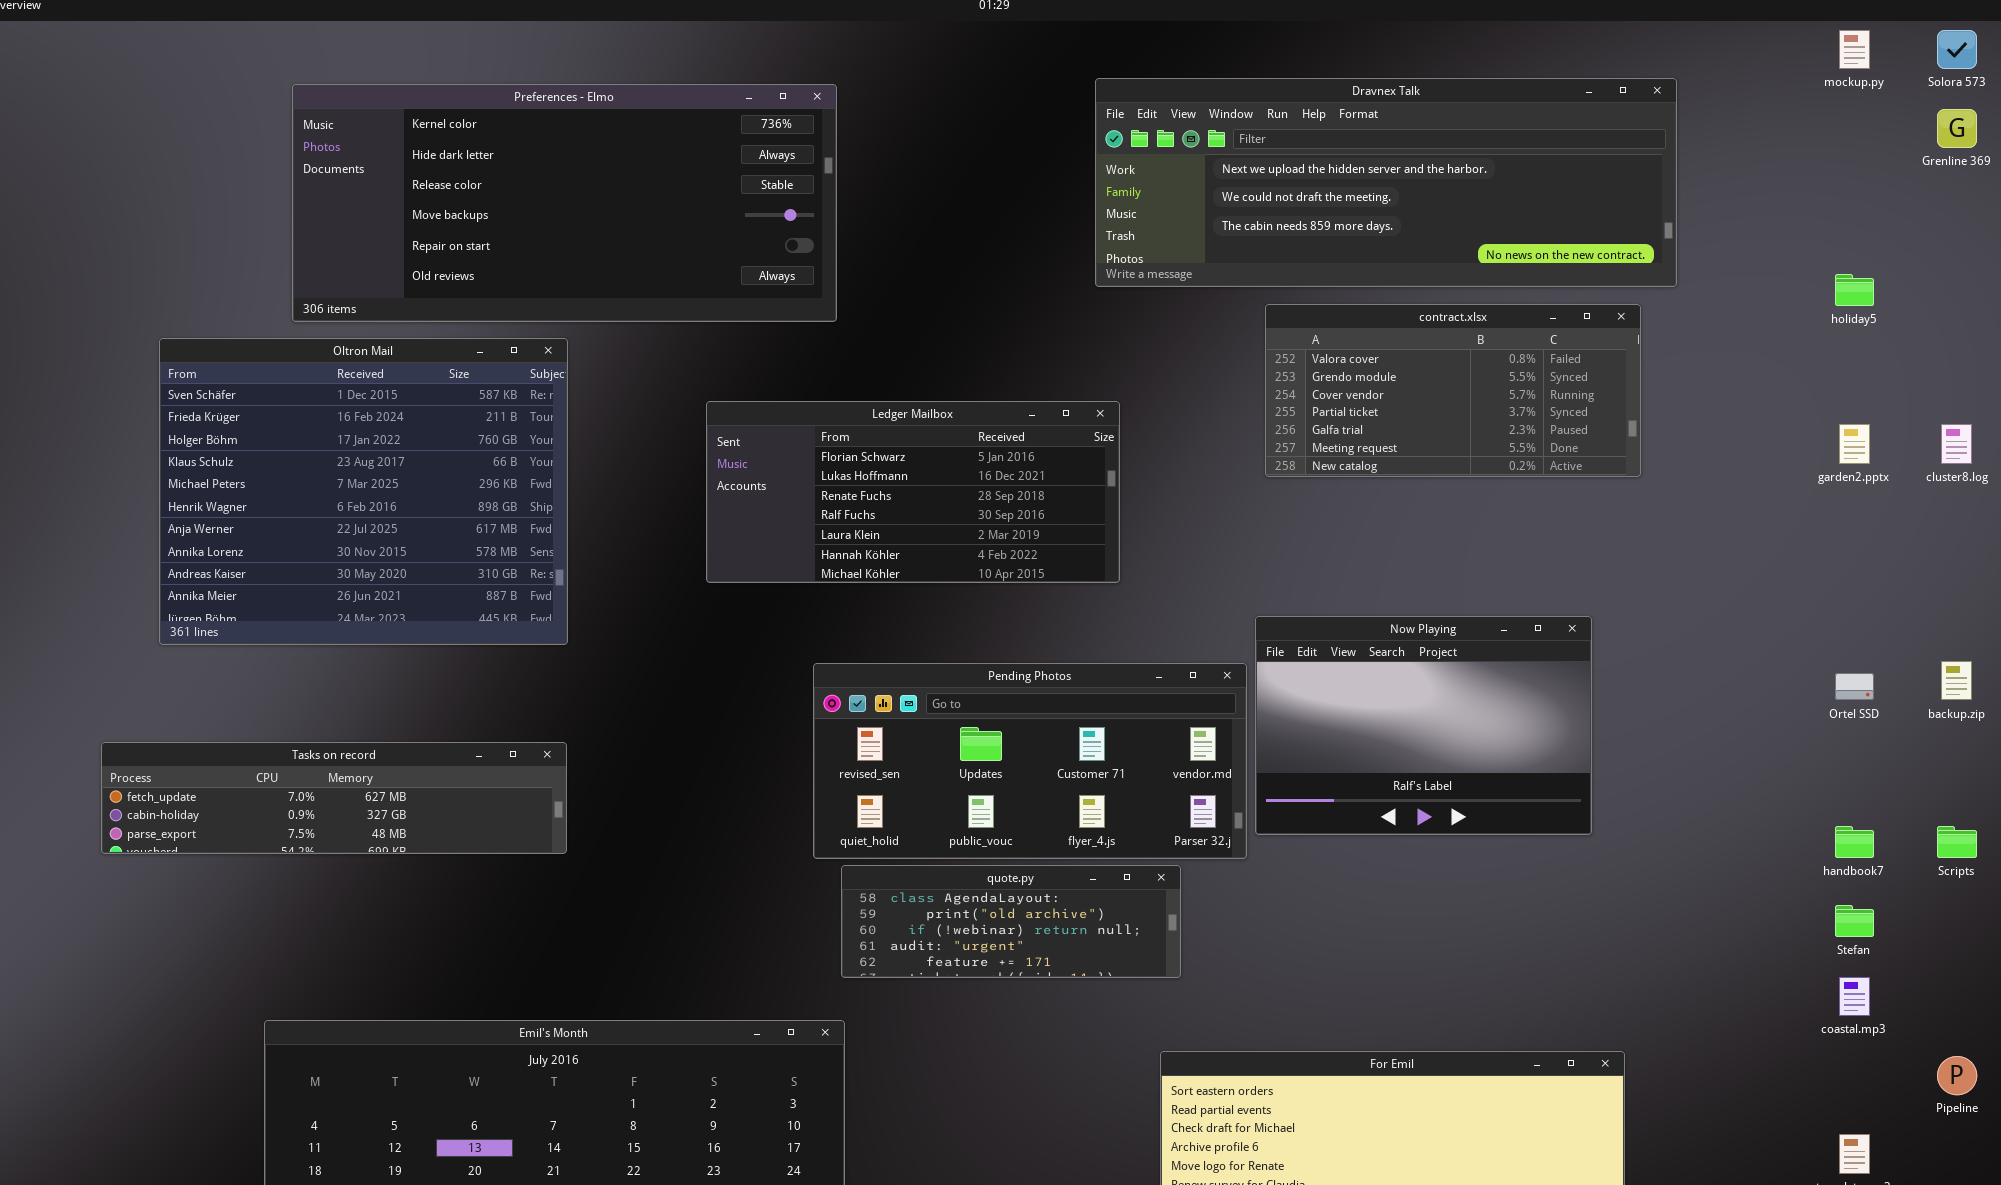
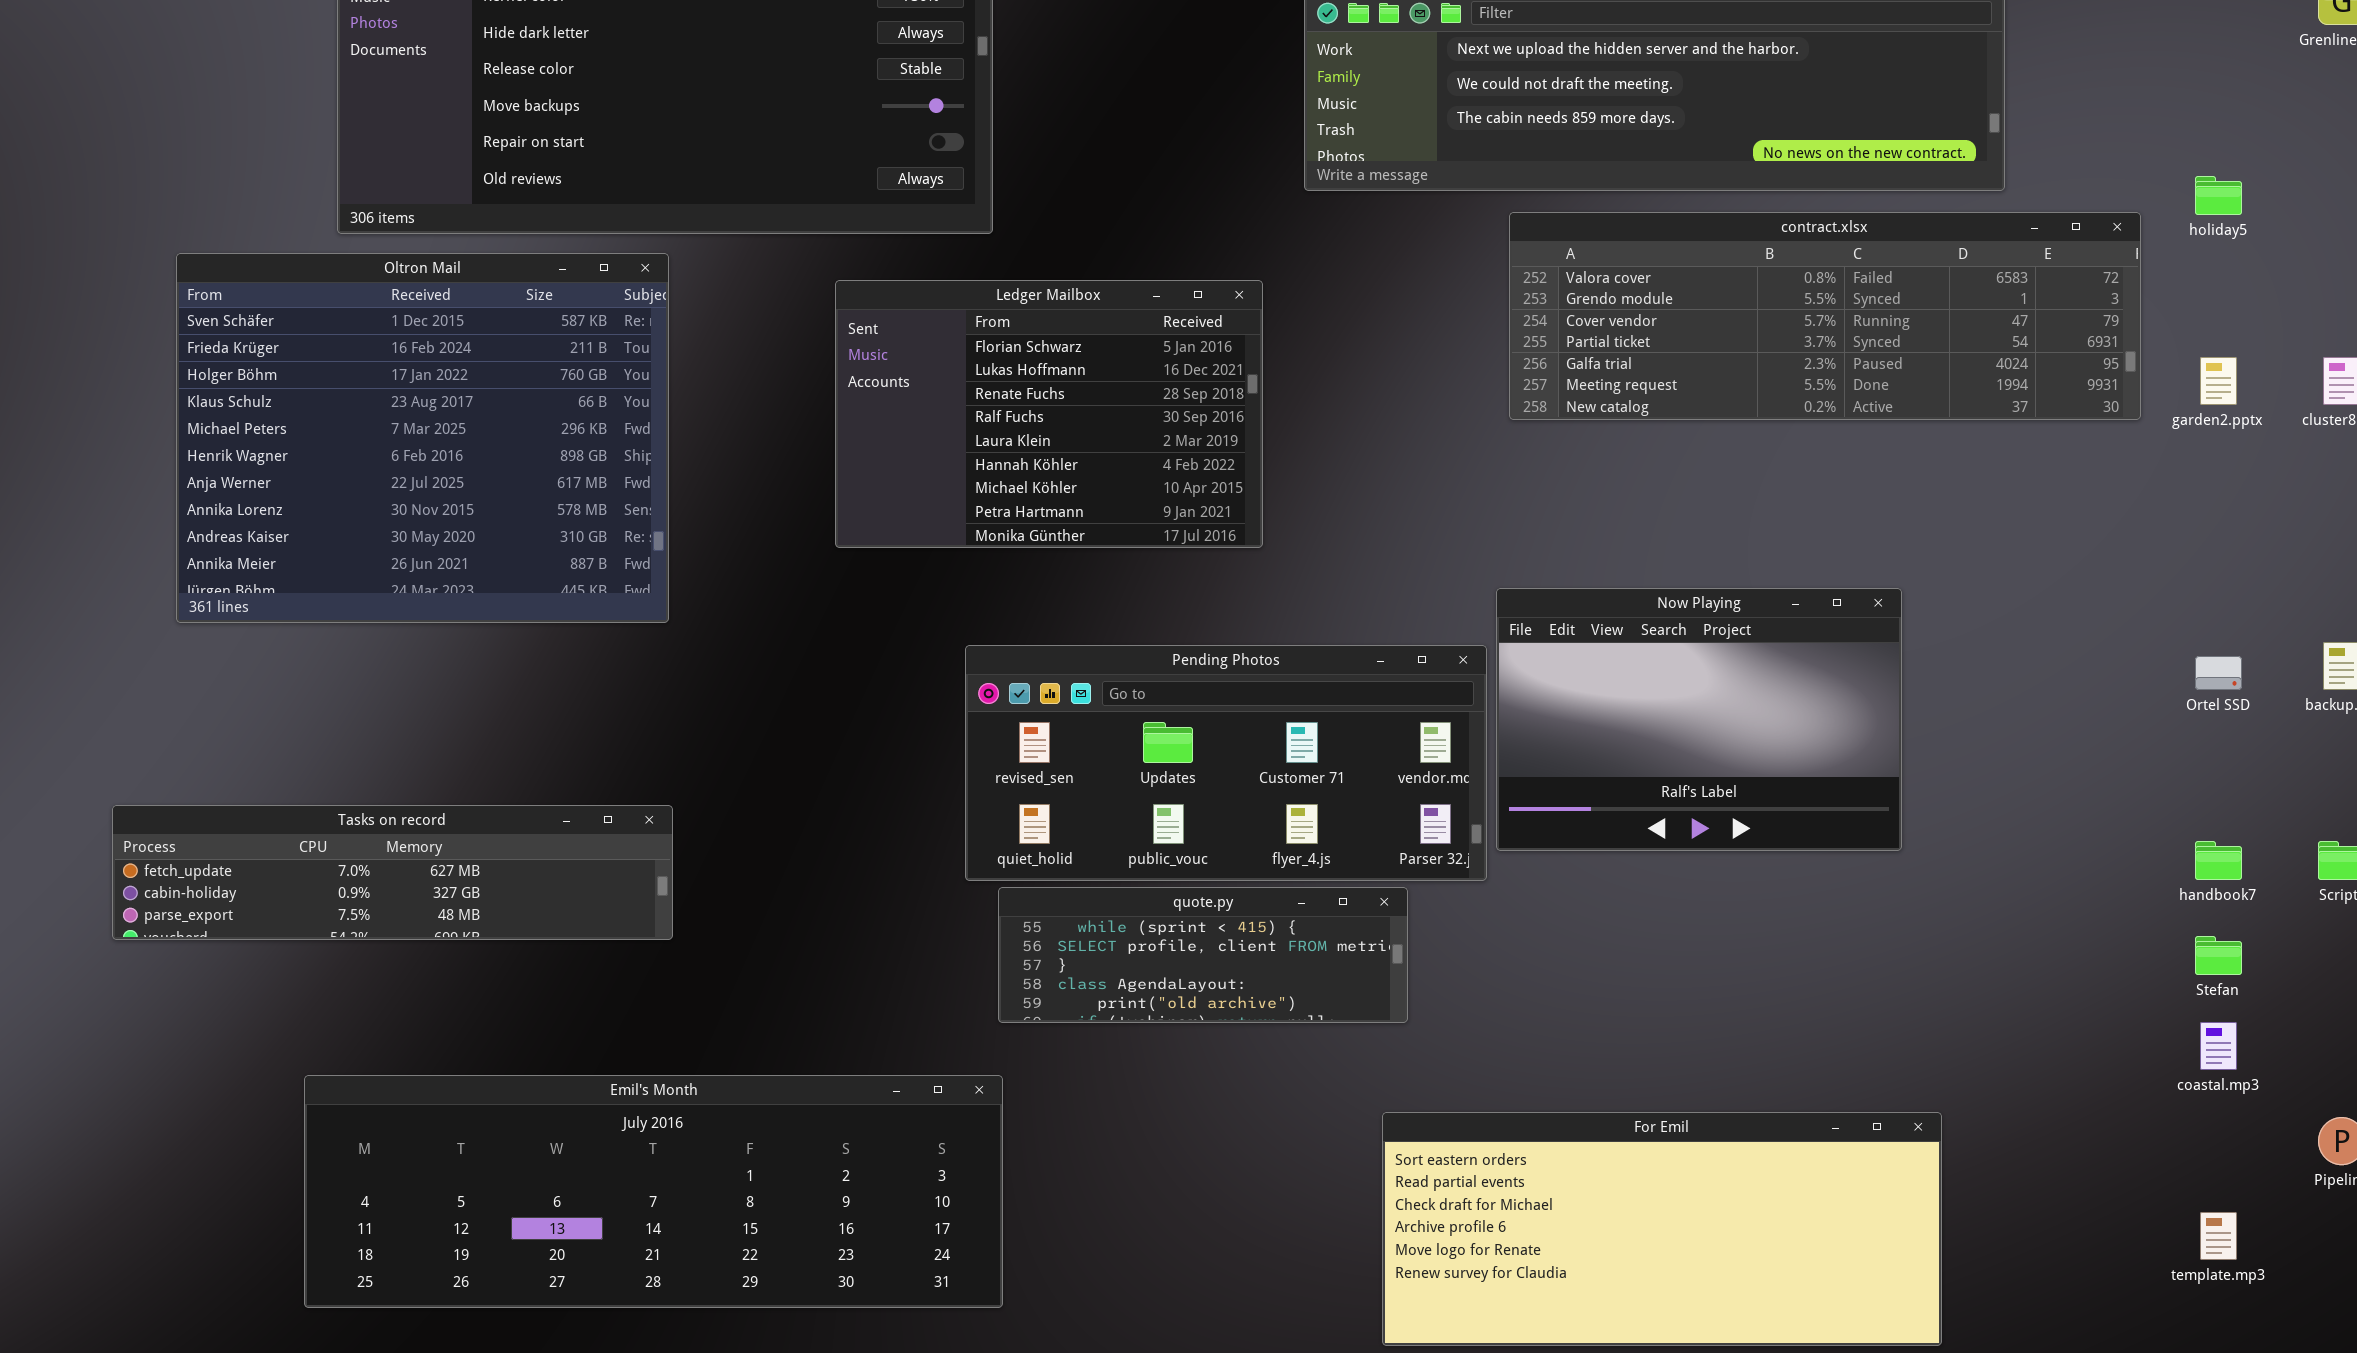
contract.xlsx: [1265,304,1641,477] -> [1509,212,2141,420], resized
Ledger Mailbox: [706,401,1120,583] -> [835,280,1263,548], resized
Tasks on record: [101,742,567,854] -> [112,805,673,940], moved
quote.py: [841,865,1181,978] -> [998,887,1408,1023], scrolled up 3 rows

